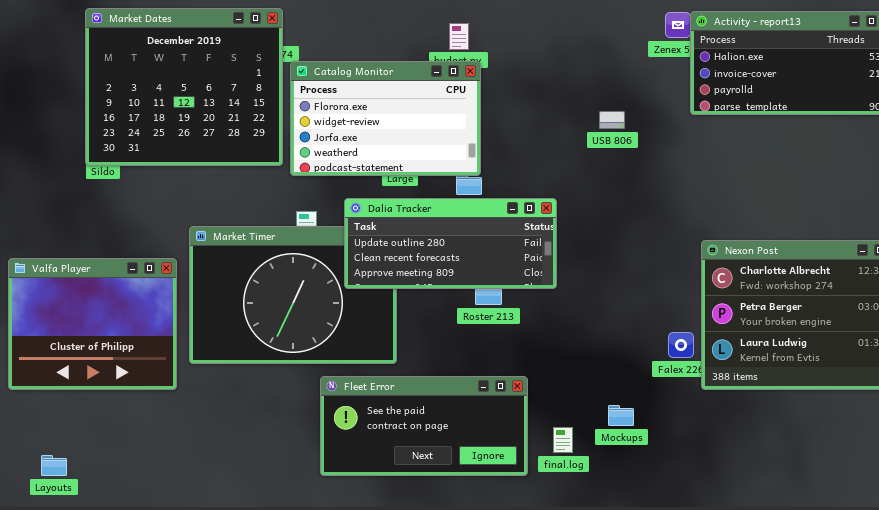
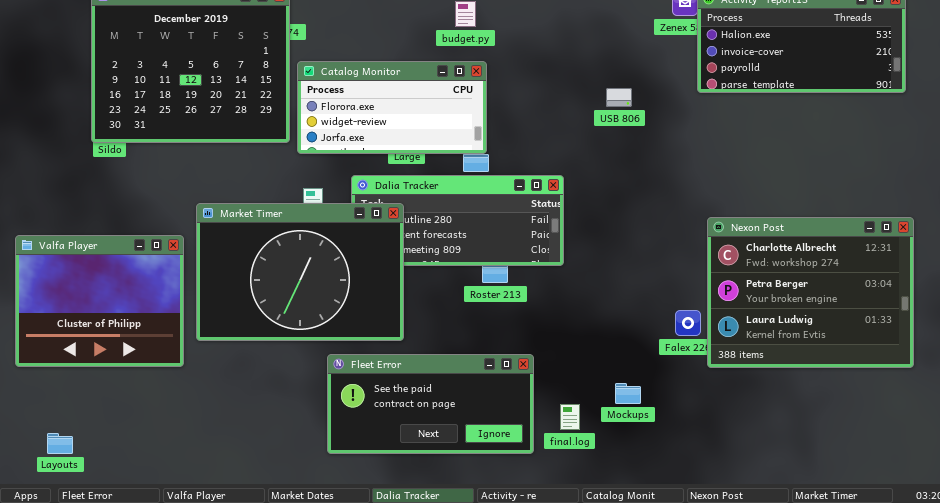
Catalog Monitor: [290,61,481,176] -> [297,61,487,154], resized
Market Timer: [189,226,397,364] -> [196,203,404,341], raised

